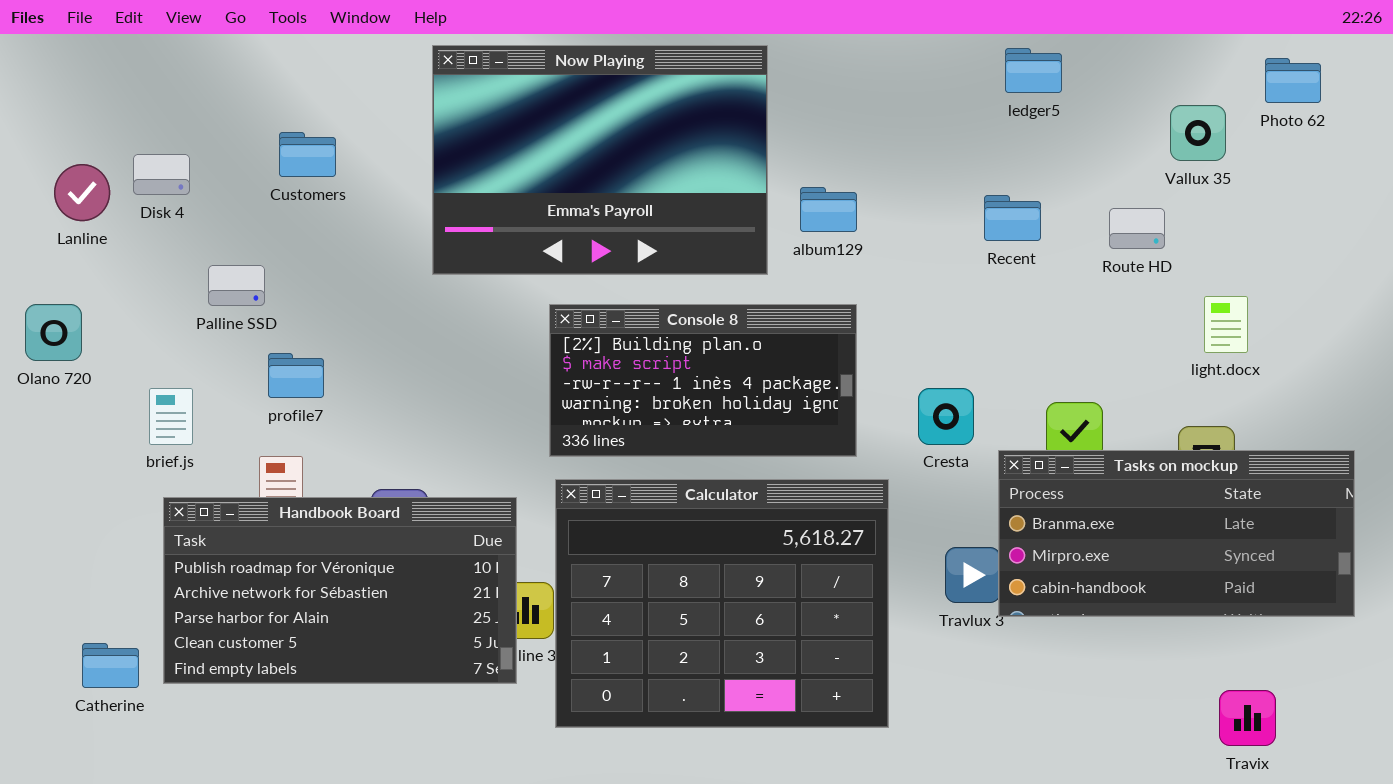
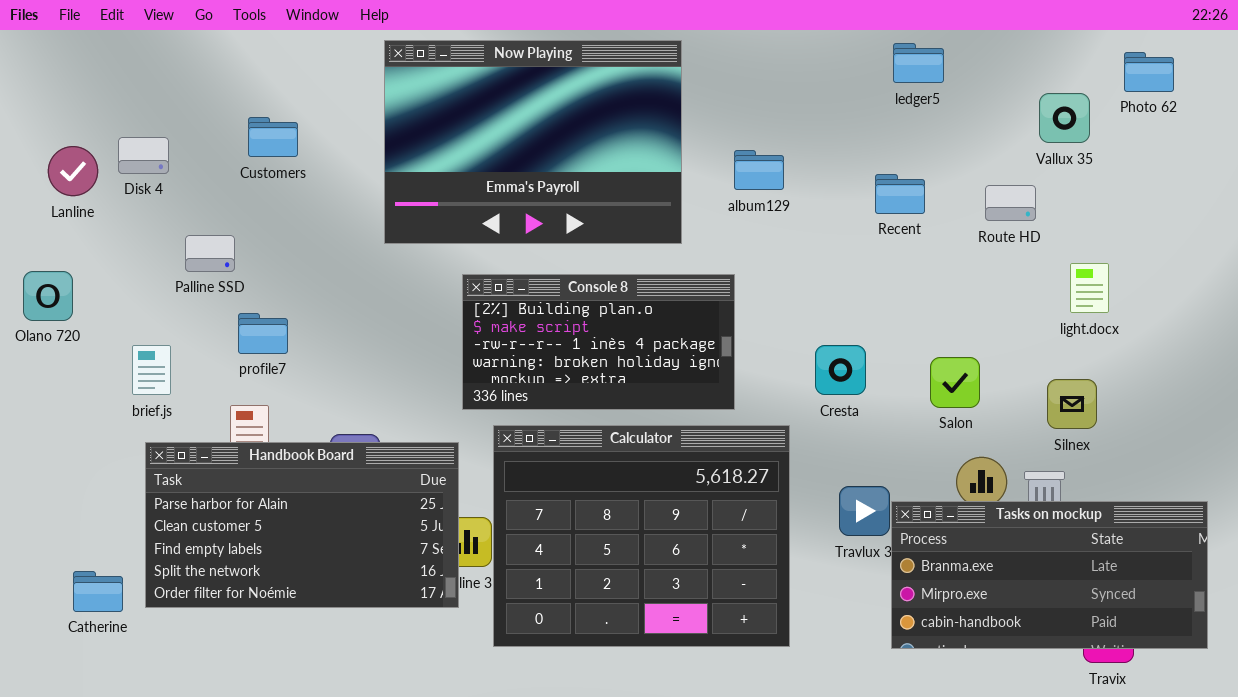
album129: [800,187,857,232] -> [734,150,784,190], moved
Console 8: [549,304,857,457] -> [462,274,735,410], moved
Tasks on mockup: [998,450,1355,617] -> [891,501,1208,649], moved
Handbook Board: [163,497,517,684] -> [145,442,459,608], scrolled down 2 rows

